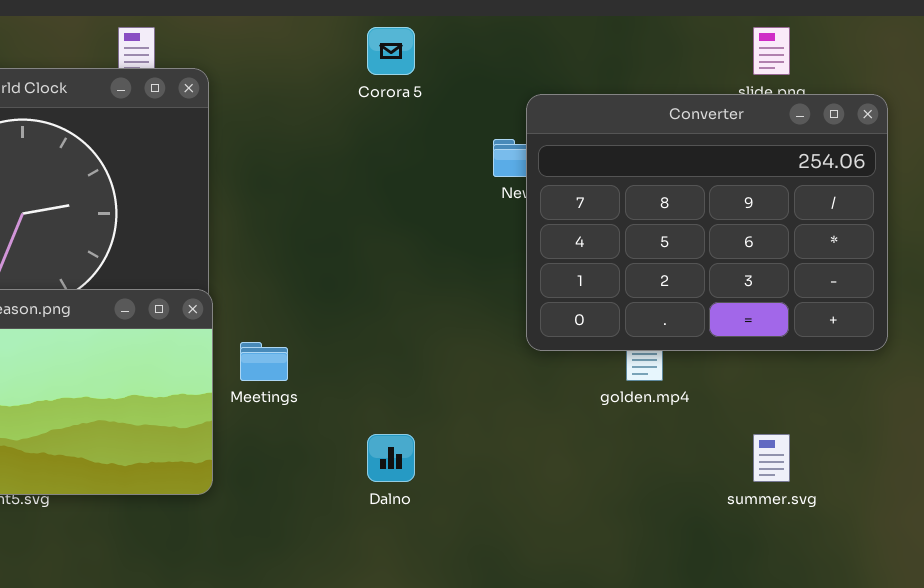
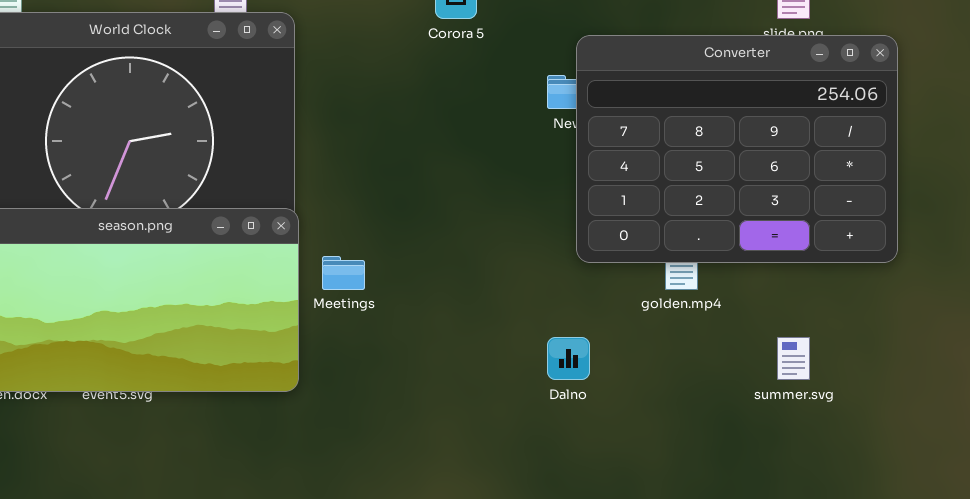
Dalno: [367,434,415,482] -> [547,337,590,380], moved

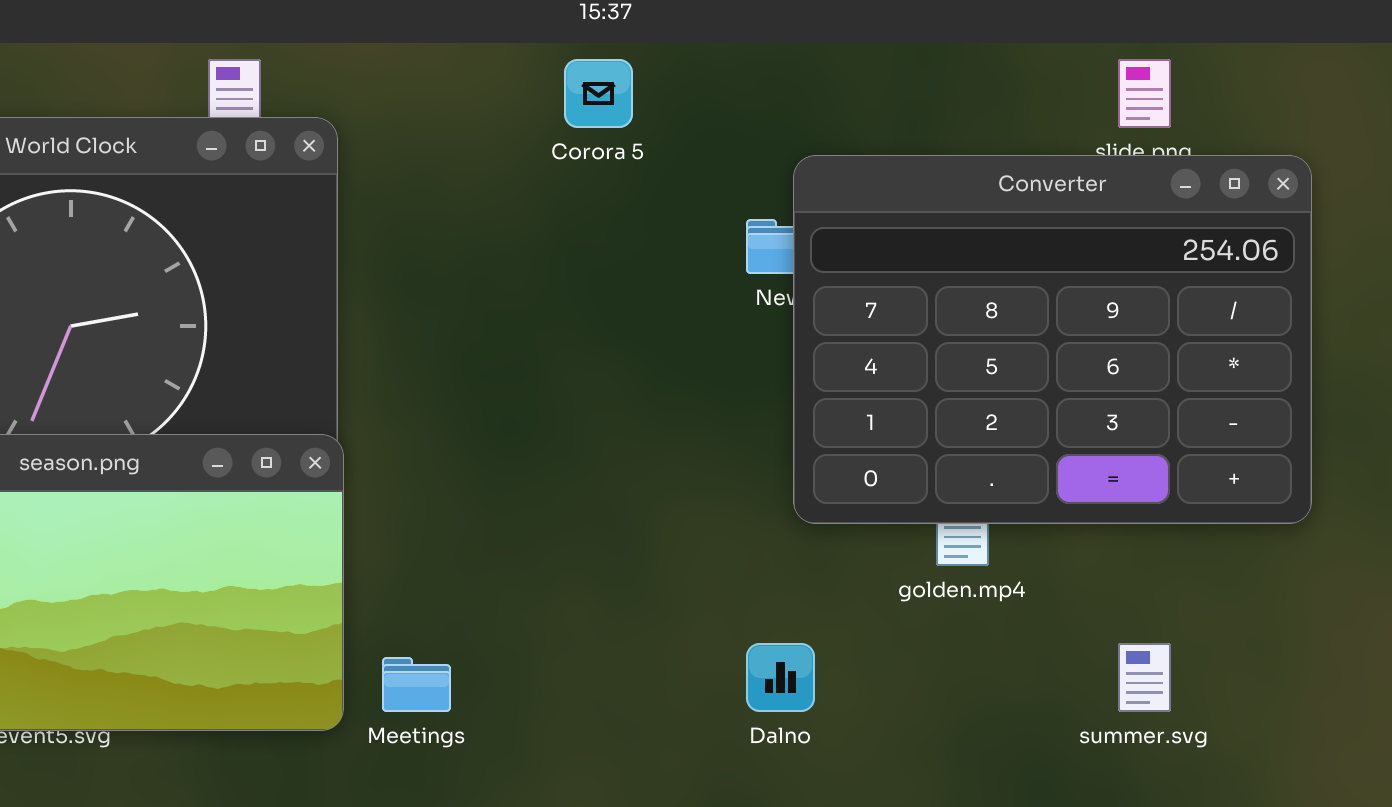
Meetings: [322,256,365,290] -> [382,657,451,712], moved

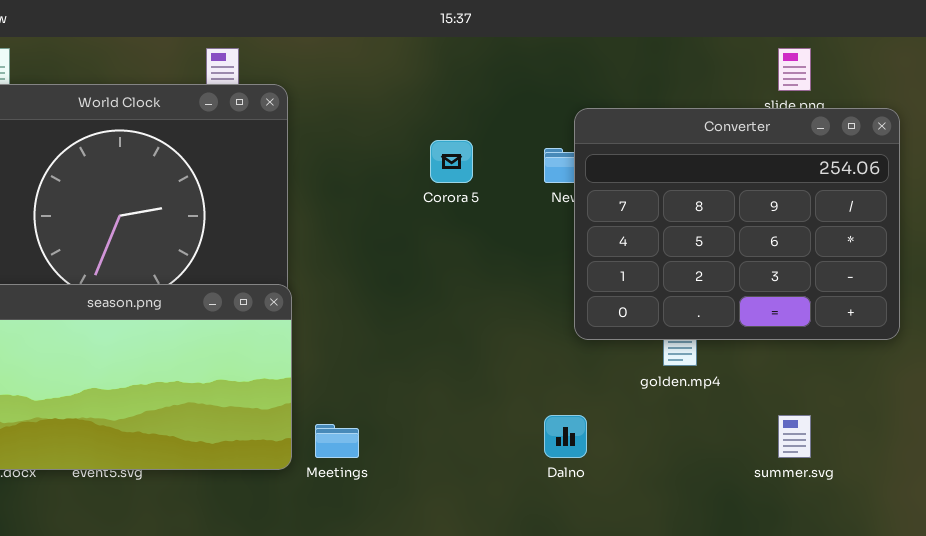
Corora 5: [564,59,633,128] -> [430,140,473,183], moved

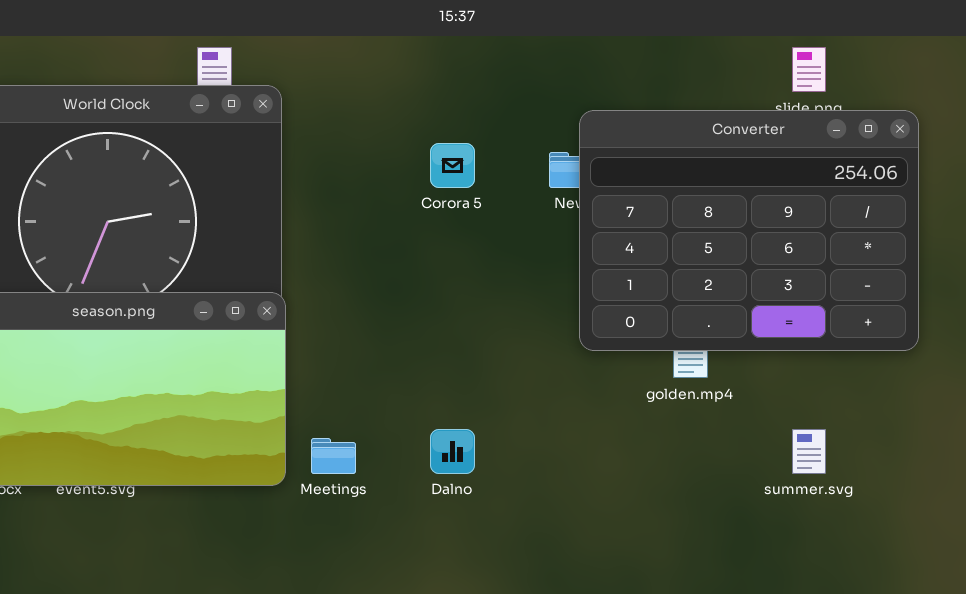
Dalno: [544,415,587,458] -> [430,429,475,474], moved

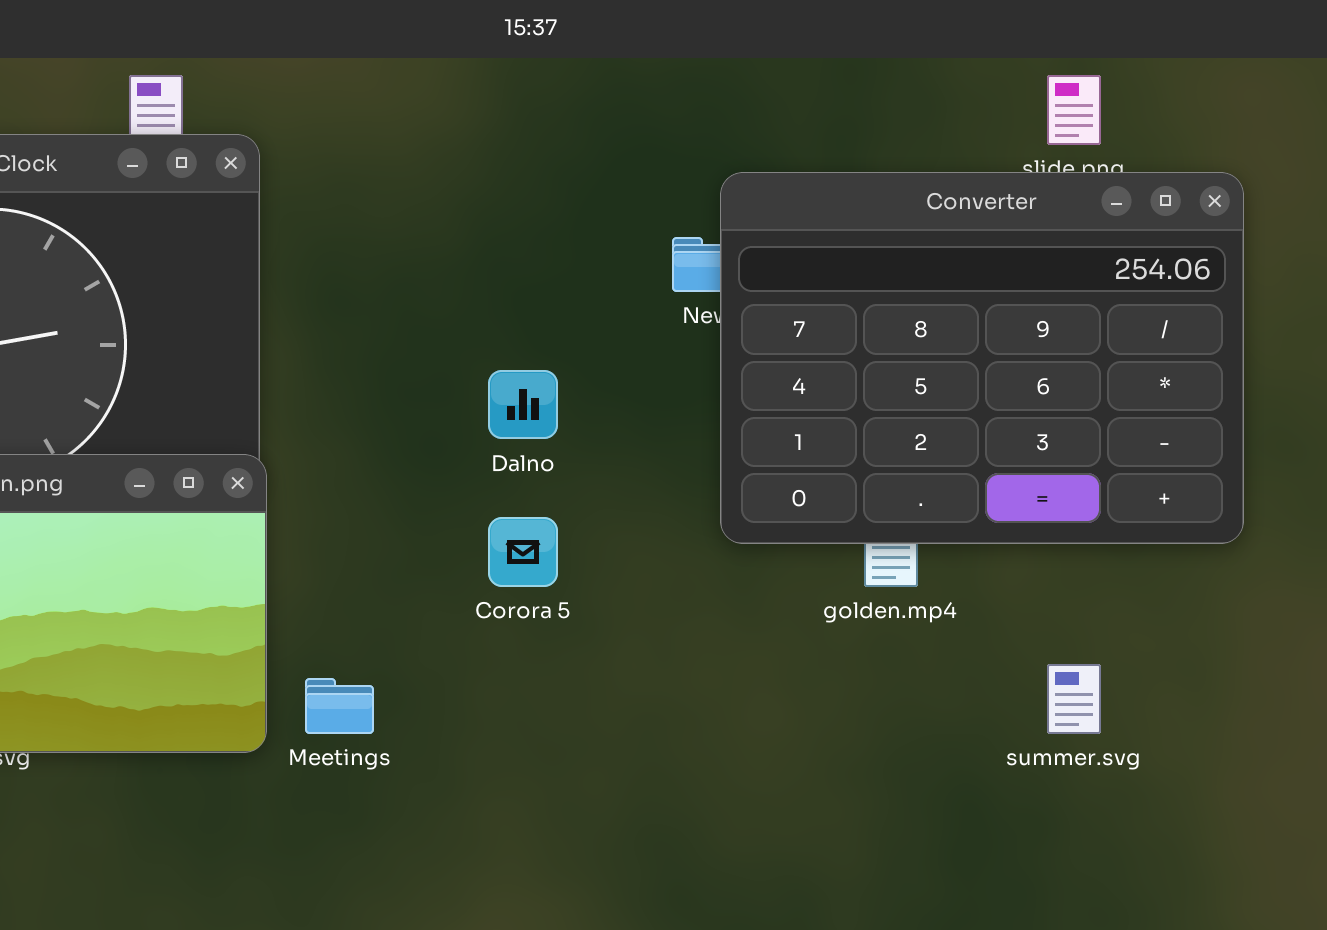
Corora 5: [430,143,475,188] -> [488,517,558,587], moved
Dalno: [430,429,475,474] -> [488,370,558,439], moved

